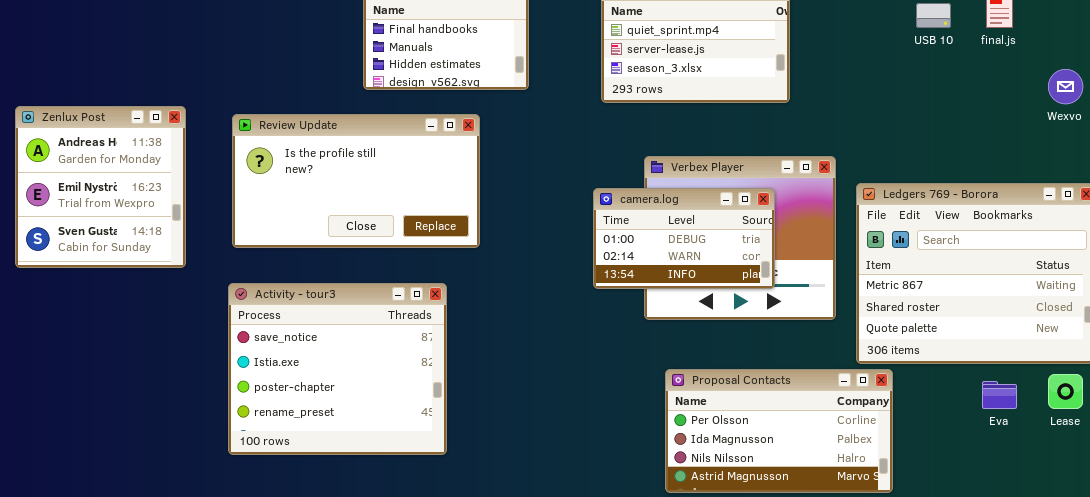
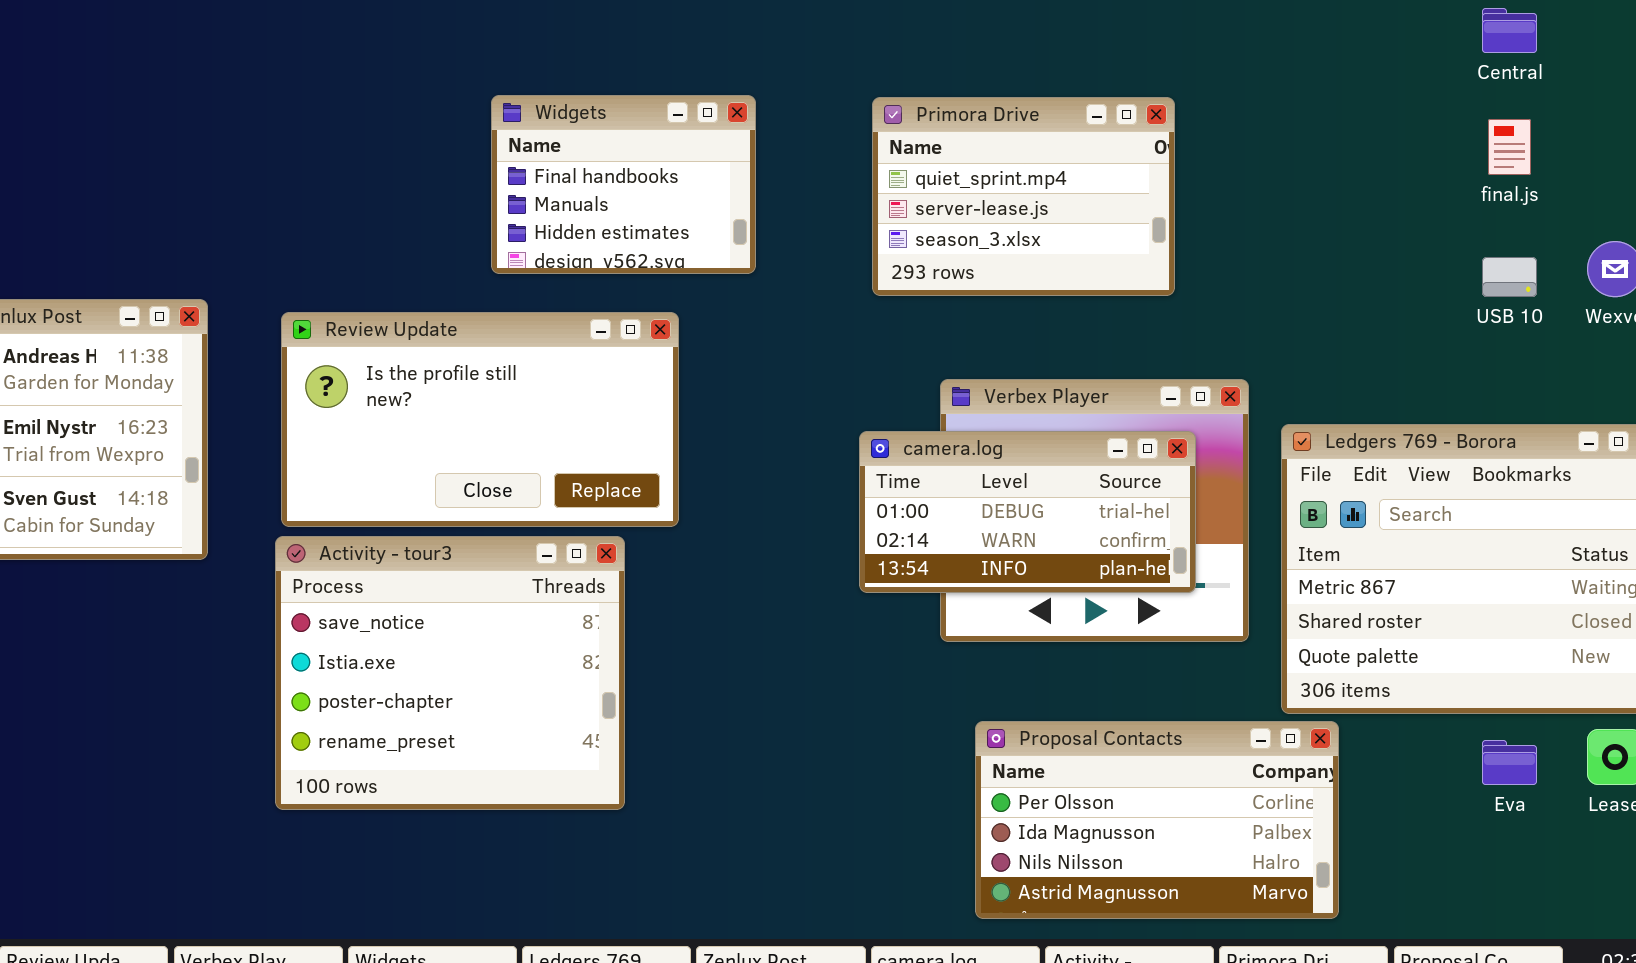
USB 10: [916,3,951,28] -> [1482,257,1537,297], moved
camera.log: [593,188,775,289] -> [859,431,1196,593], resized
Activity - tour3: [228,283,447,455] -> [275,536,625,810], moved

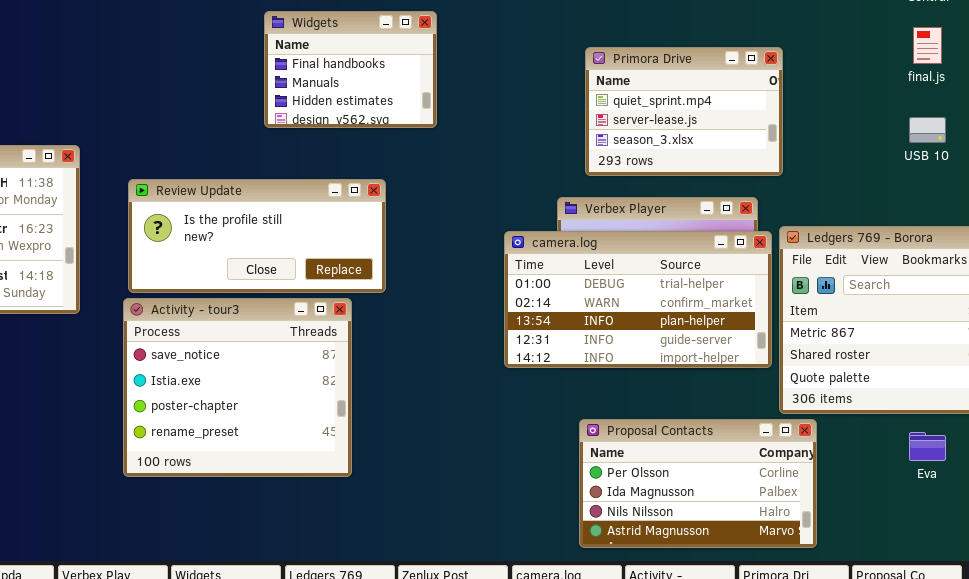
Primora Drive: [872,97,1175,296] -> [585,47,783,176], moved
Review Update: [281,312,679,527] -> [128,179,386,293], resized
camera.log: [859,431,1196,593] -> [504,231,772,368], resized

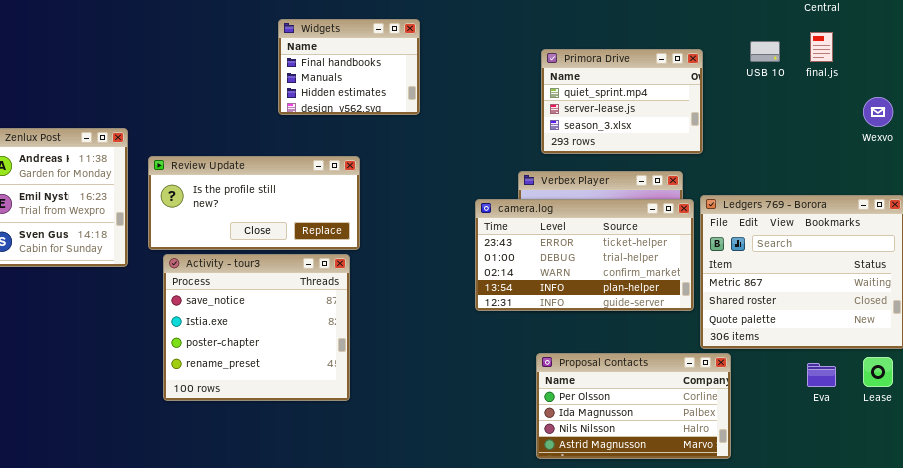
USB 10: [909,117,946,143] -> [750,41,780,62], moved
Review Update: [128,179,386,293] -> [148,156,360,250], moved
camera.log: [504,231,772,368] -> [475,199,694,311], scrolled up 1 row

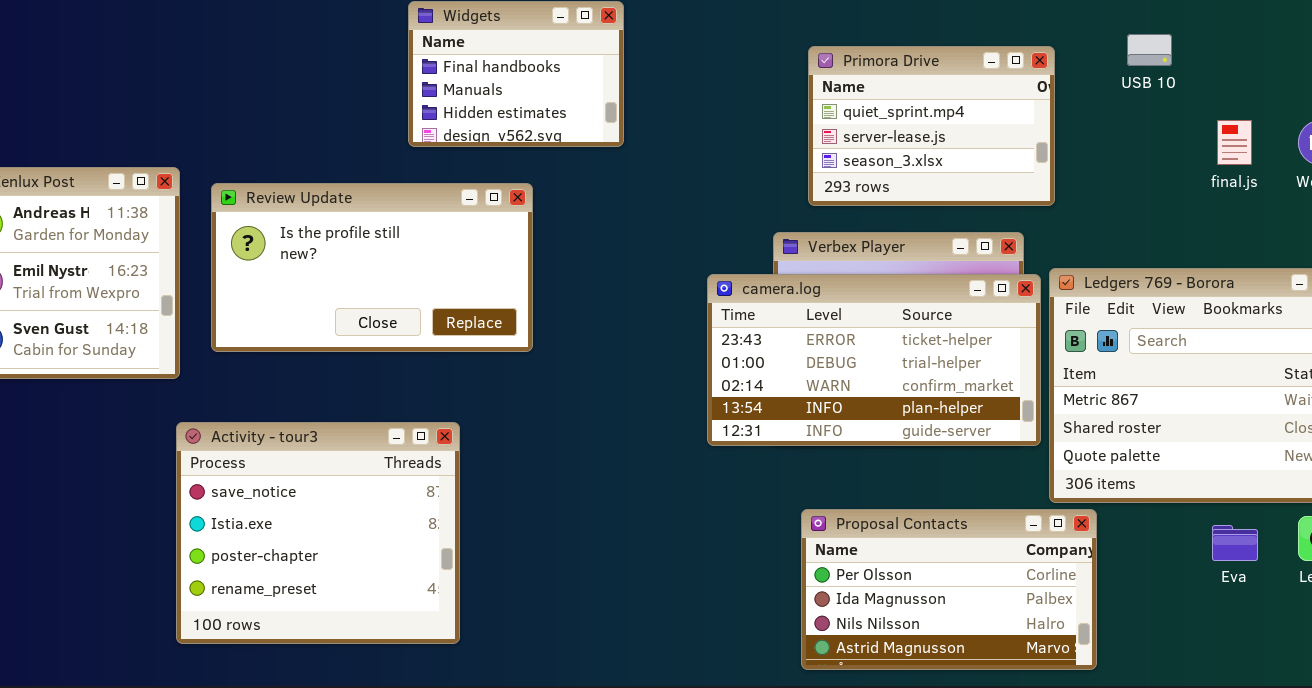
final.js: [810,32,833,62] -> [1217,120,1252,165], moved
Review Update: [148,156,360,250] -> [211,183,533,352], resized
Activity - tour3: [163,254,350,401] -> [176,422,460,644], moved

